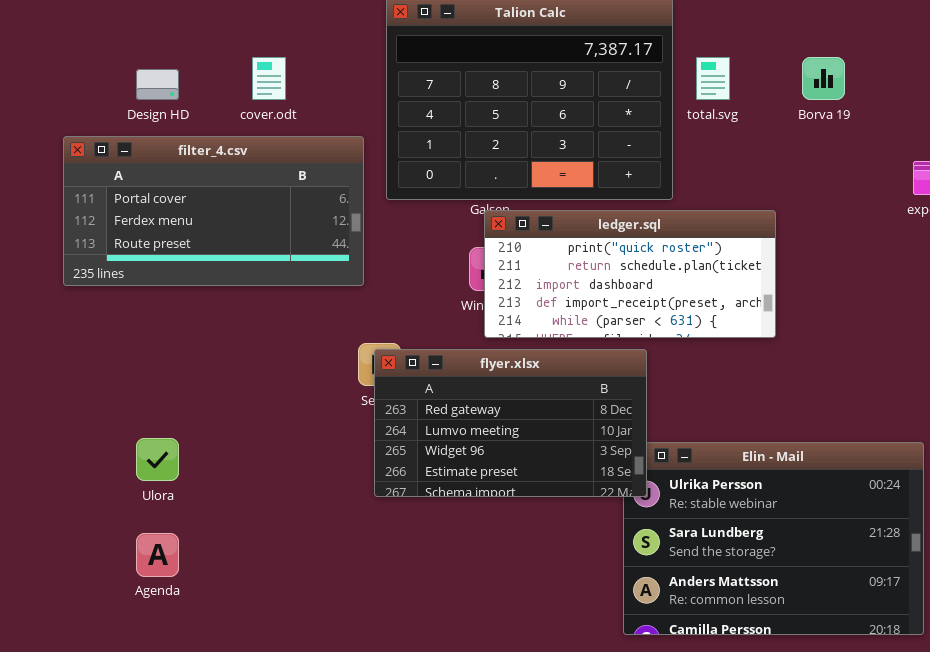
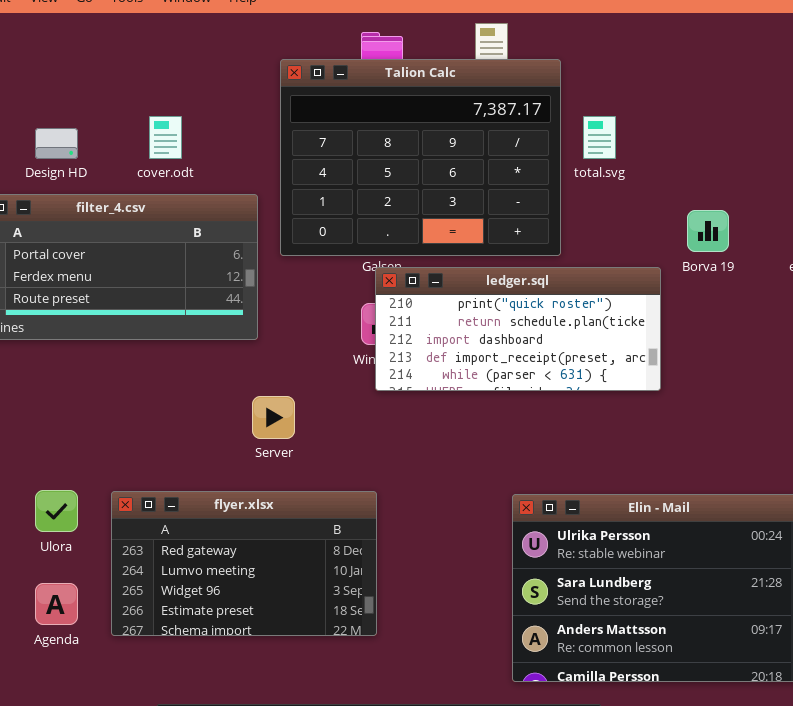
Borva 19: [802,57,845,100] -> [687,210,729,252], moved
flyer.xlsx: [374,349,647,497] -> [111,491,377,636], moved

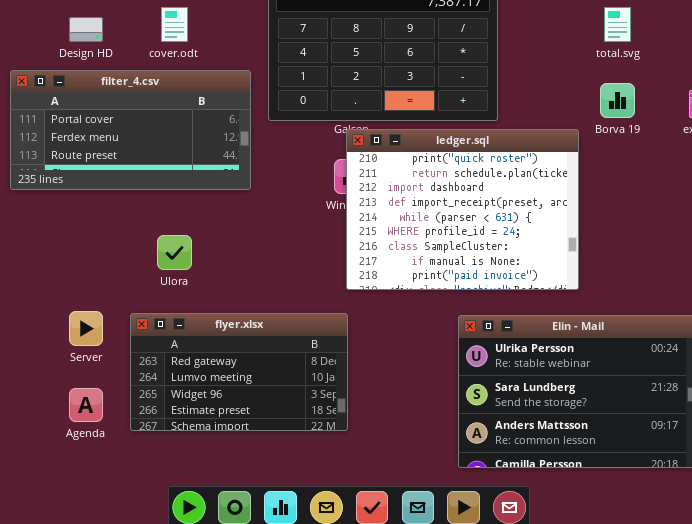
total.svg: [583,116,616,159] -> [604,7,631,42], moved
ledger.sql: [375,267,661,391] -> [346,129,579,290], resized
Server: [252,396,295,439] -> [69,311,103,346], moved
Ulora: [35,490,78,532] -> [157,235,192,270], moved

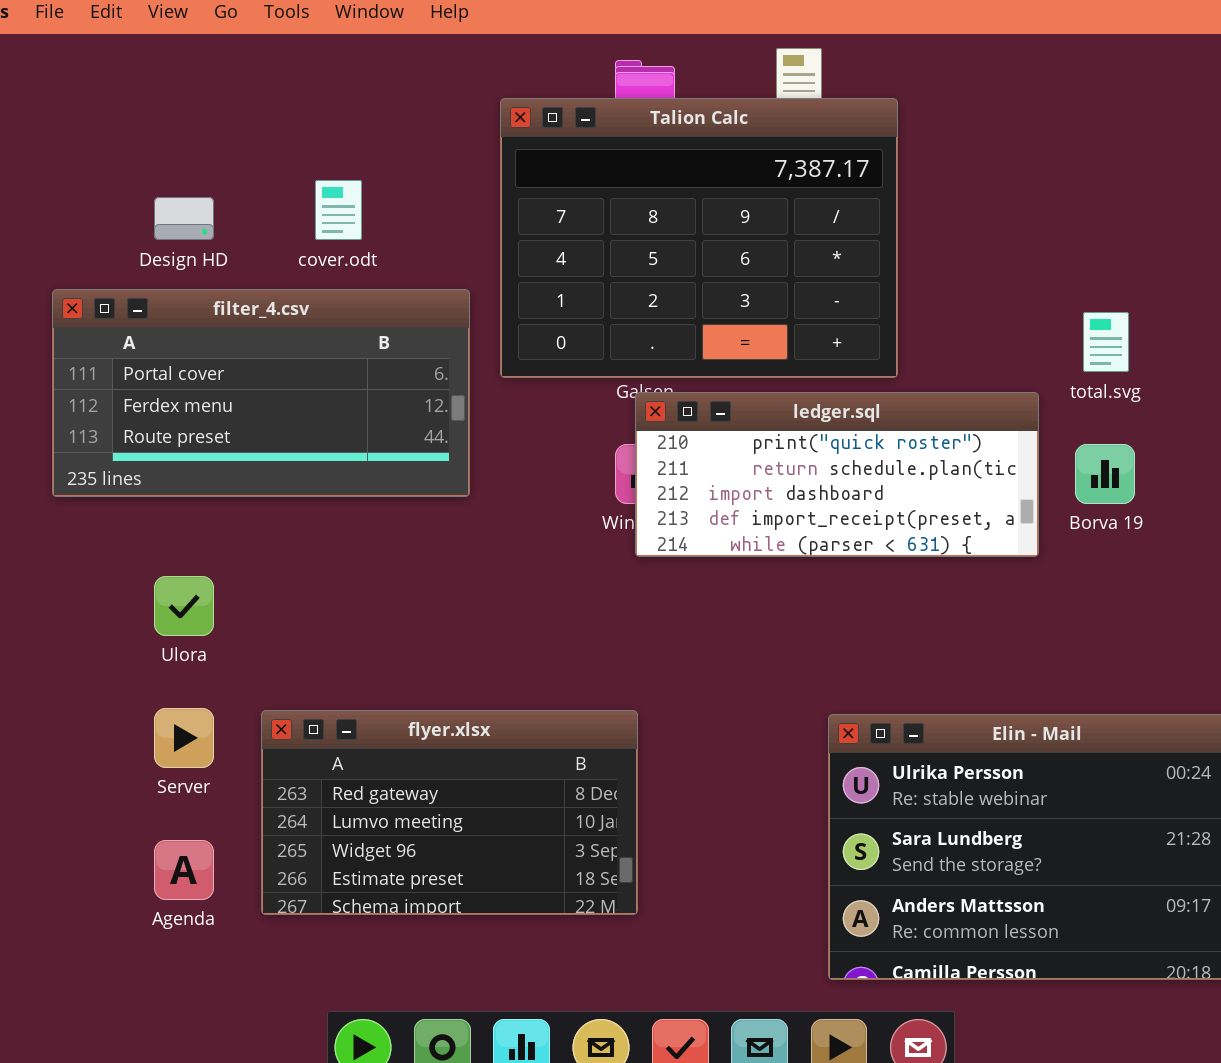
total.svg: [604,7,631,42] -> [1083,312,1129,372], moved
Borva 19: [600,83,635,118] -> [1075,444,1135,504], moved
ledger.sql: [346,129,579,290] -> [635,392,1039,557], resized
Ulora: [157,235,192,270] -> [154,576,214,636], moved

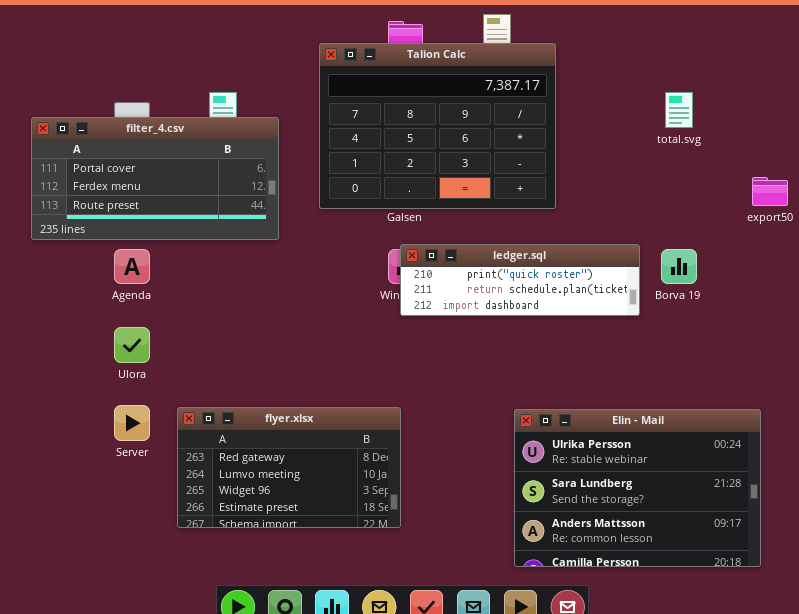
filter_4.csv: [52,289,470,497] -> [31,117,279,240], moved
total.svg: [1083,312,1129,372] -> [665,92,693,128], moved
ledger.sql: [635,392,1039,557] -> [400,244,640,316], resized
Agenda: [154,840,214,900] -> [114,249,150,284], moved

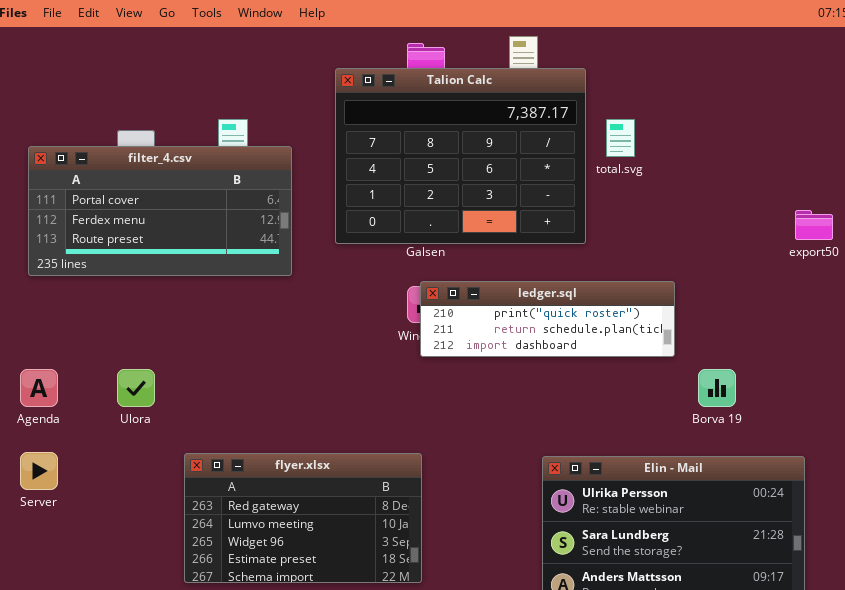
total.svg: [665,92,693,128] -> [606,119,635,157], moved
Agenda: [114,249,150,284] -> [20,369,58,407], moved
Borva 19: [661,249,697,284] -> [698,369,736,407], moved
Server: [114,405,150,441] -> [20,452,58,490], moved

